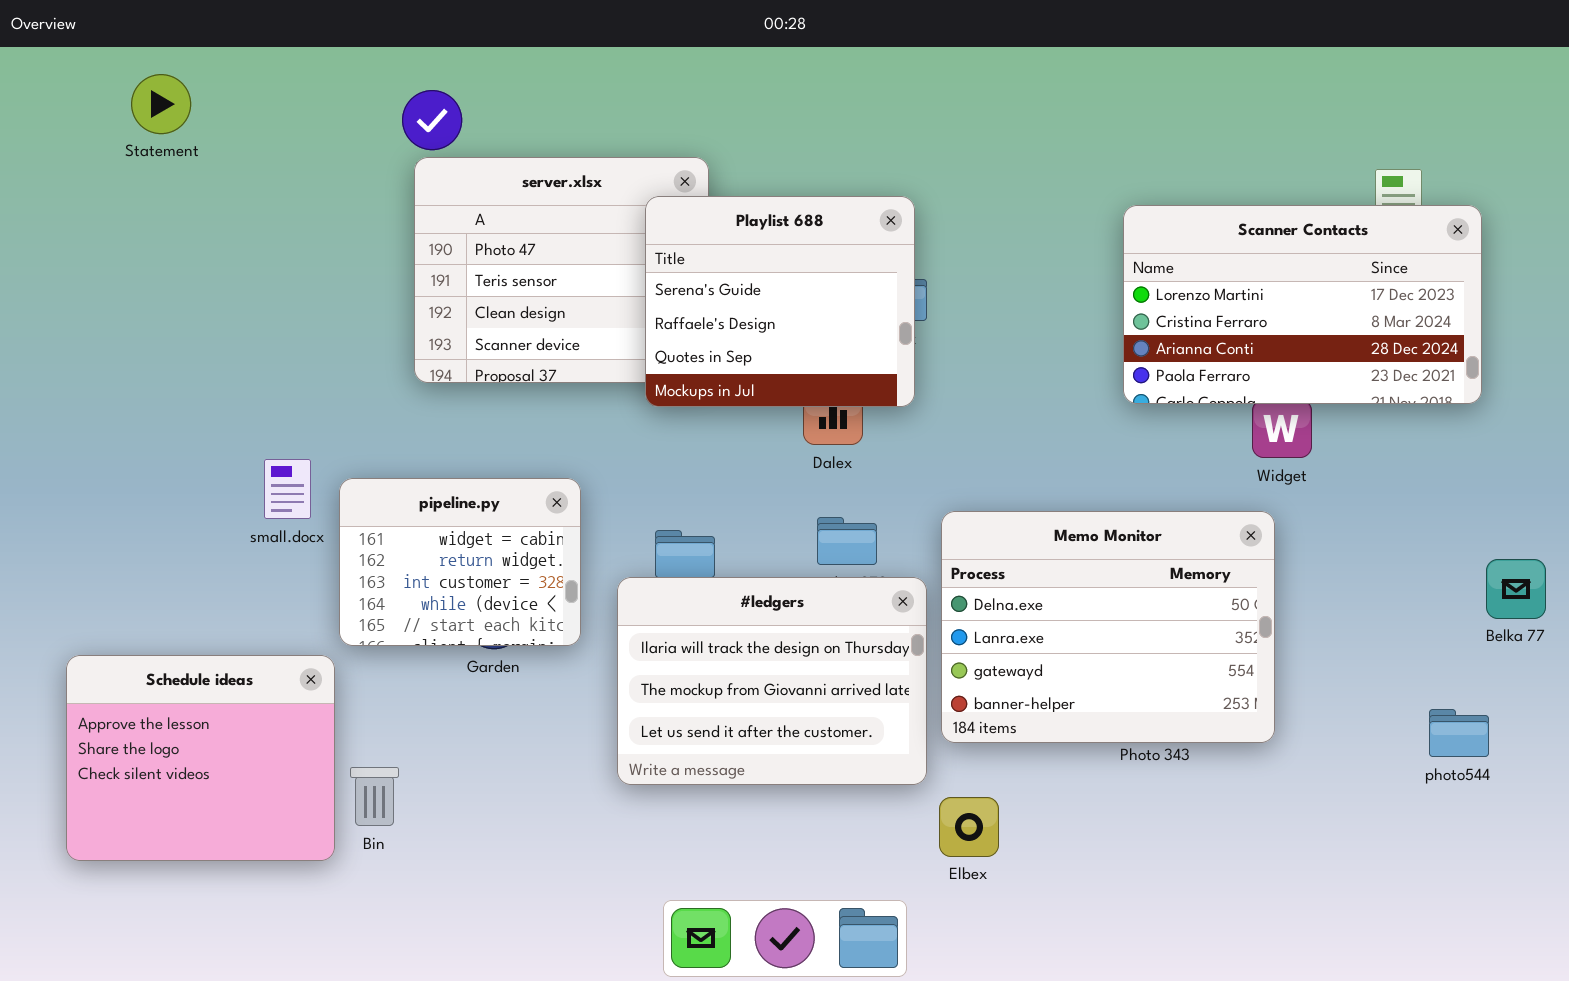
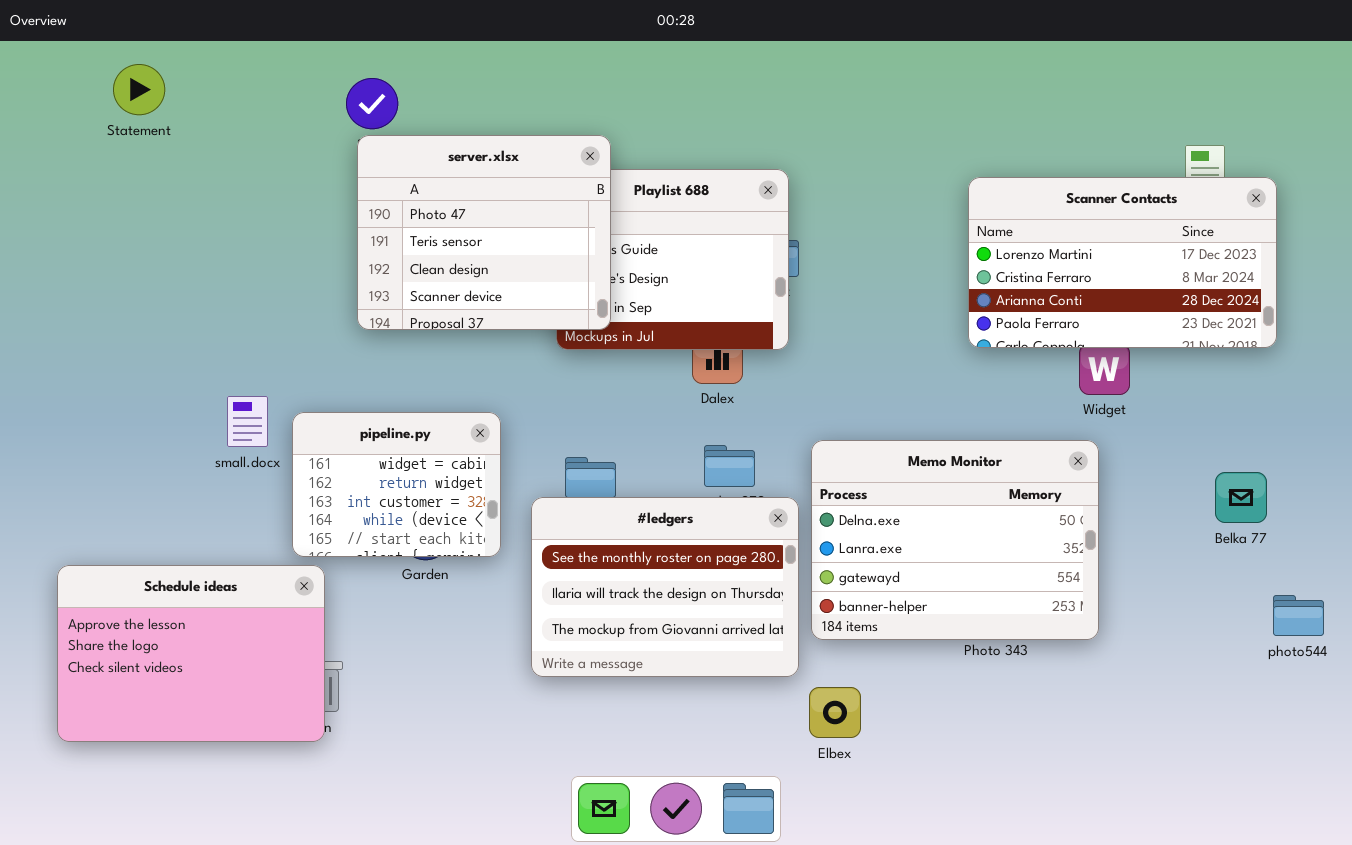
server.xlsx: [414,157,709,383] -> [357,135,611,330], raised
Belka 77: [1486,559,1546,619] -> [1215,472,1267,523], moved
#ledgers: [617,577,927,785] -> [531,497,799,677], scrolled up 1 row
Schedule ideas: [66,655,335,861] -> [57,565,325,742], resized
photo544: [1429,709,1489,757] -> [1273,595,1324,636], moved

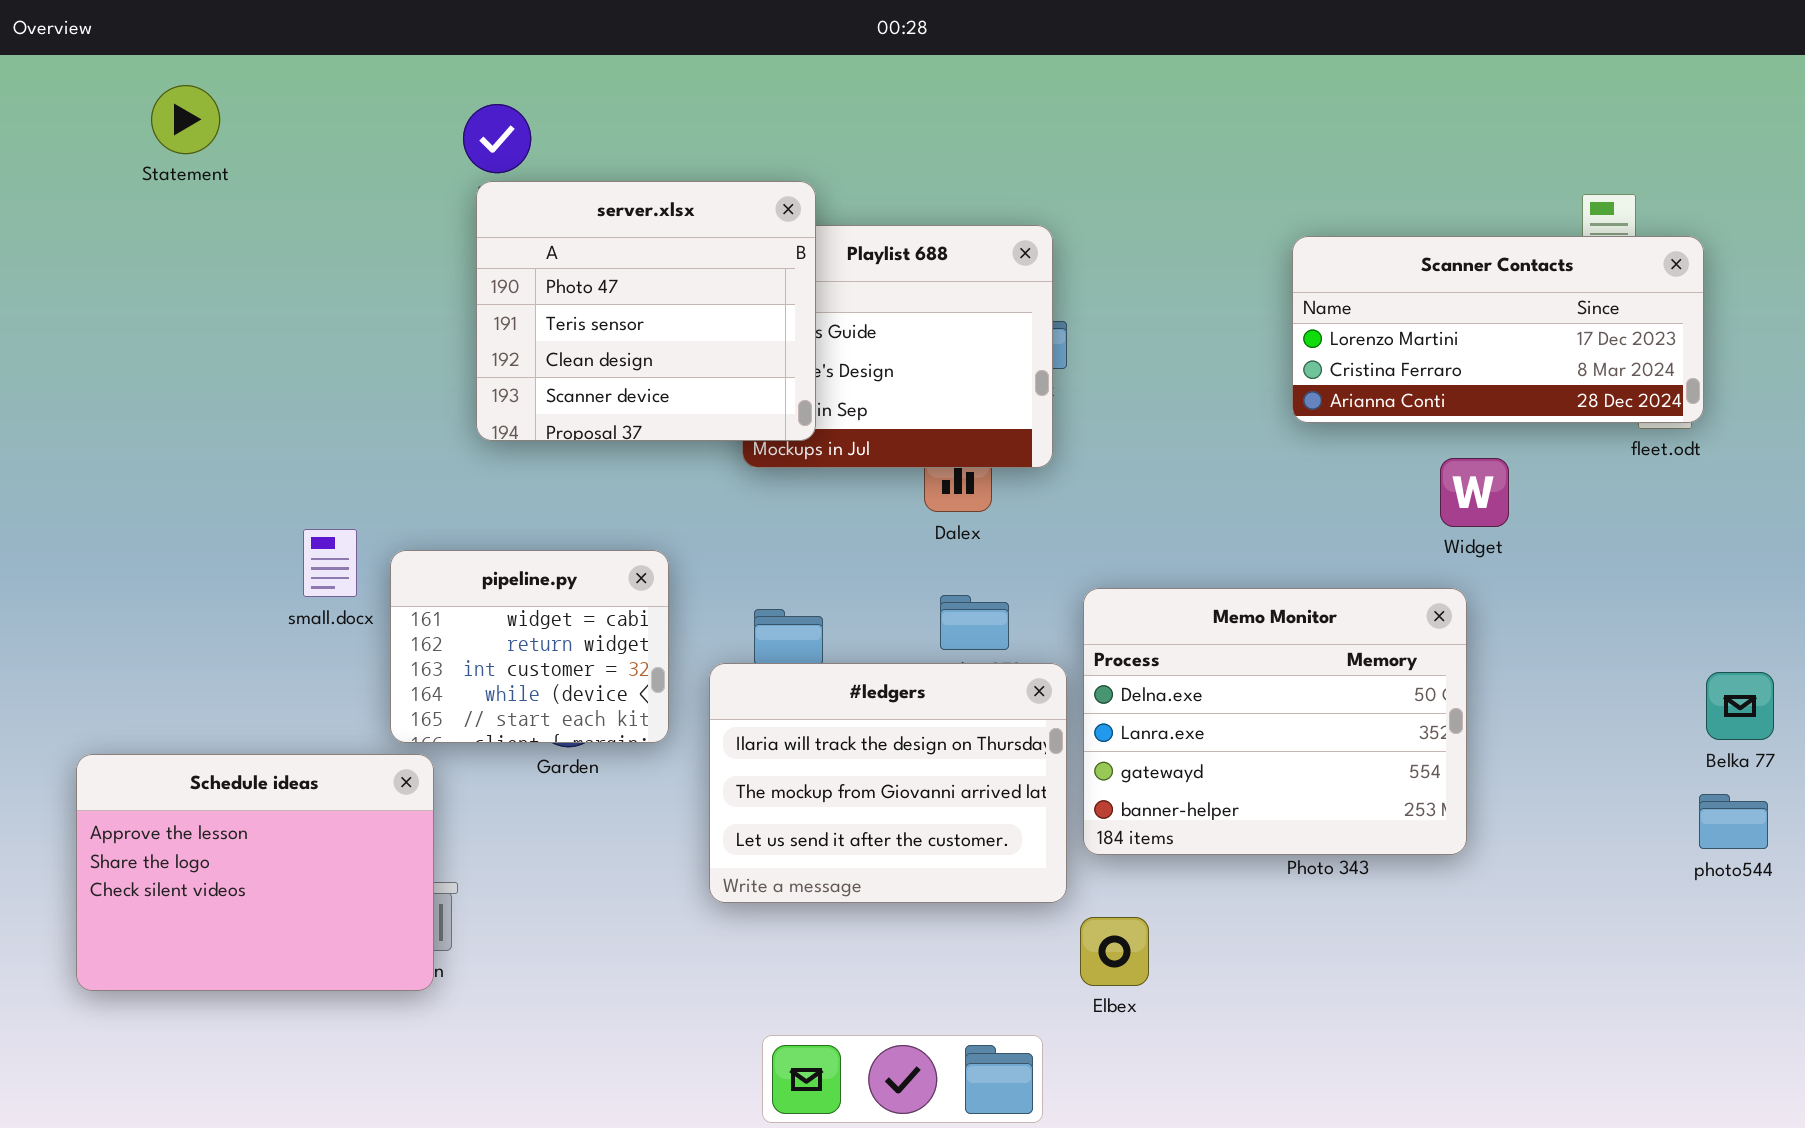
Scanner Contacts: [968,177,1277,348] -> [1292,236,1704,423], resized
Belka 77: [1215,472,1267,523] -> [1706,672,1774,740], moved
#ledgers: [531,497,799,677] -> [709,663,1067,903], scrolled down 1 row

